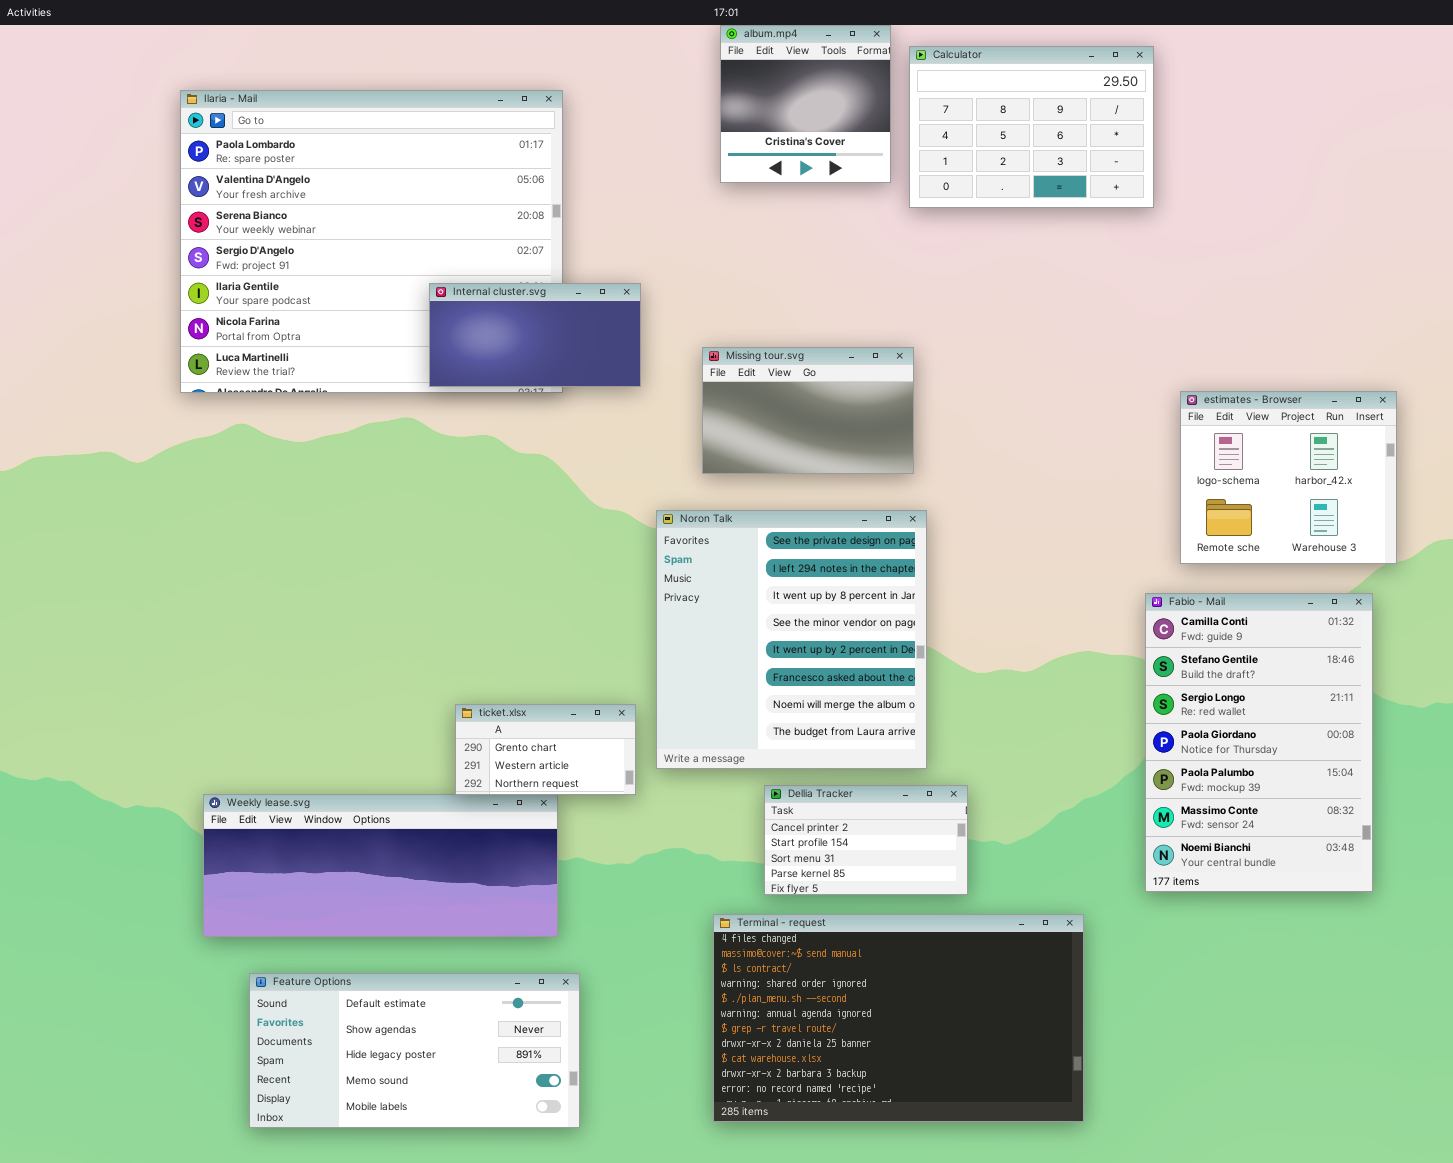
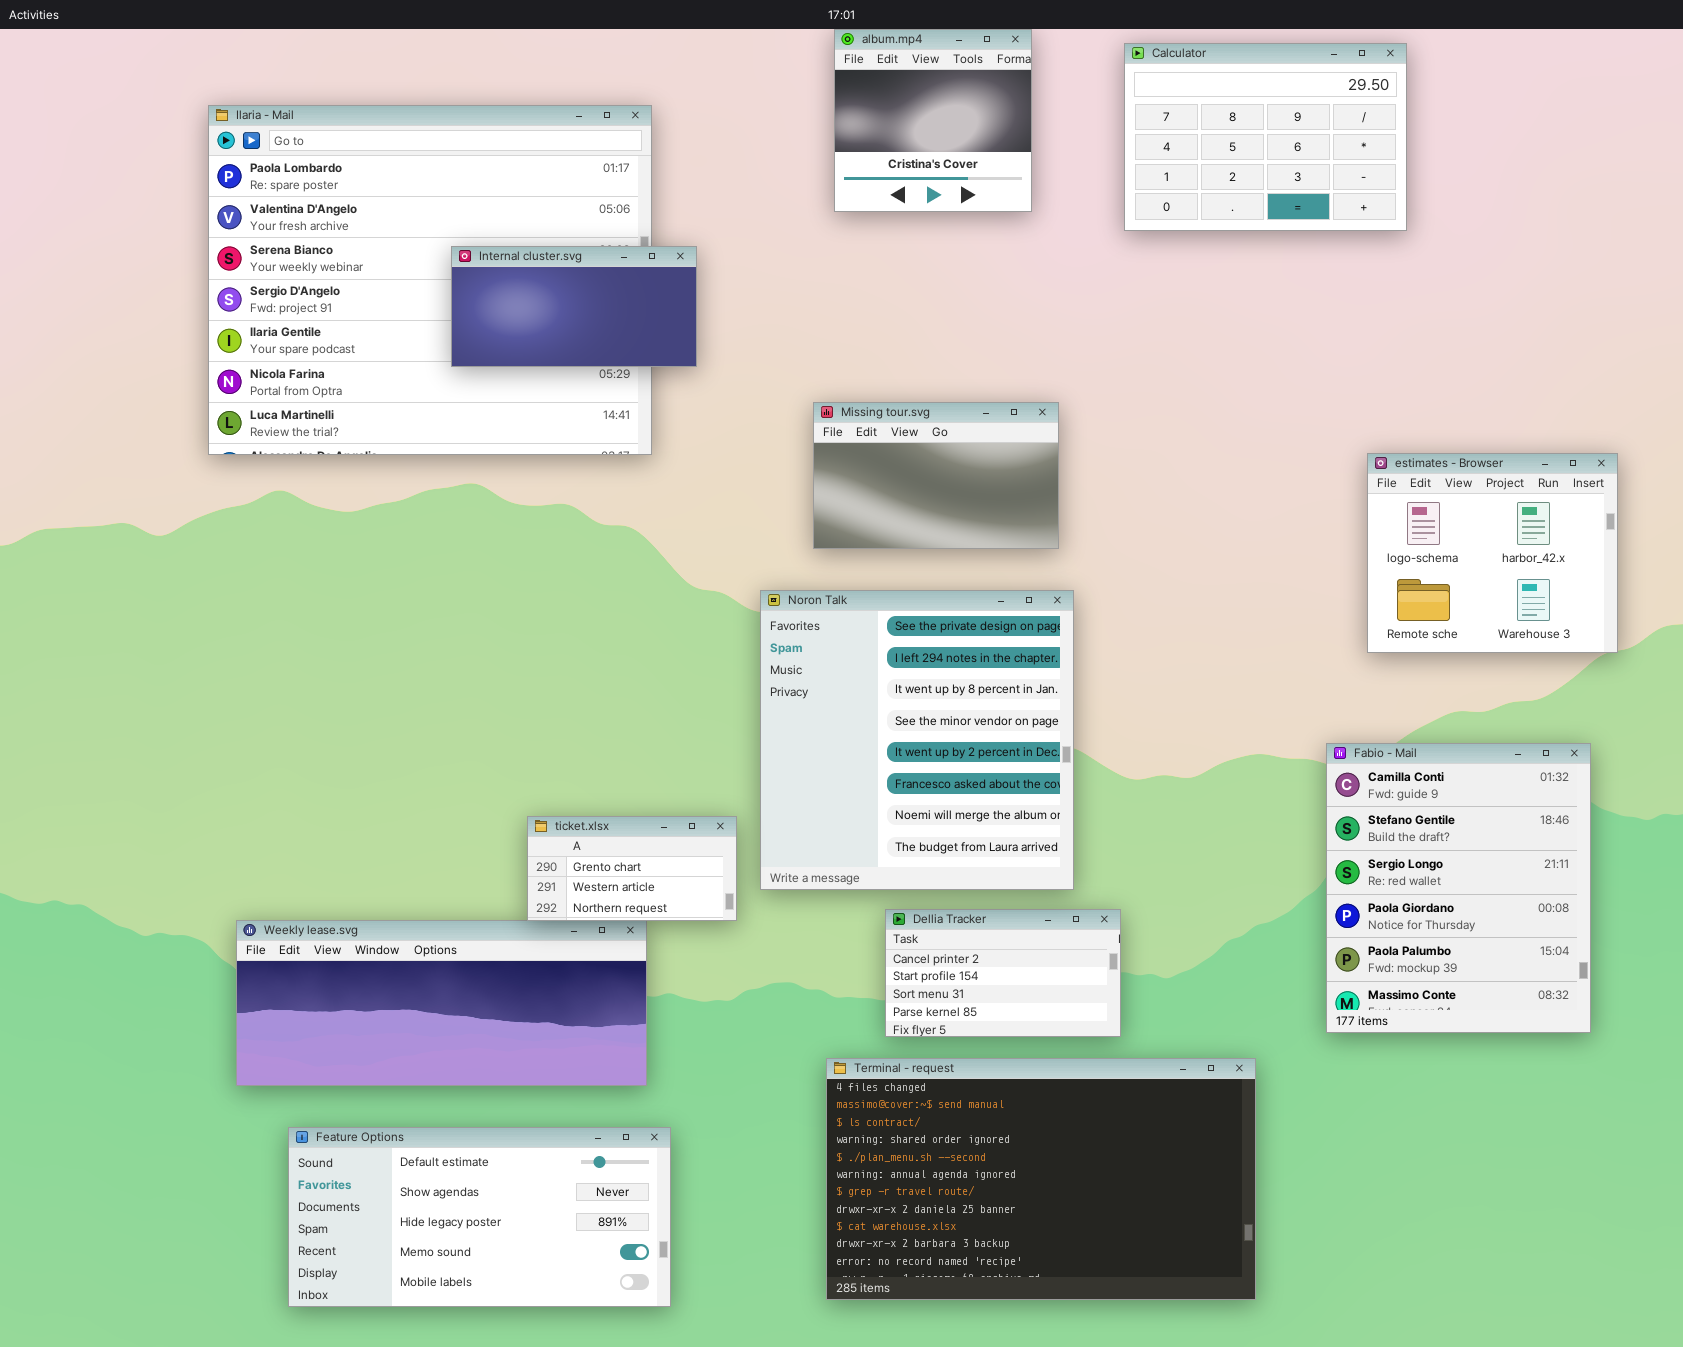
Calculator: [909,46,1154,208] -> [1124,43,1407,231], moved
Internal cluster.svg: [429,283,641,387] -> [451,246,697,367], moved
Fabio - Mail: [1145,593,1373,892] -> [1326,743,1591,1033], resized

